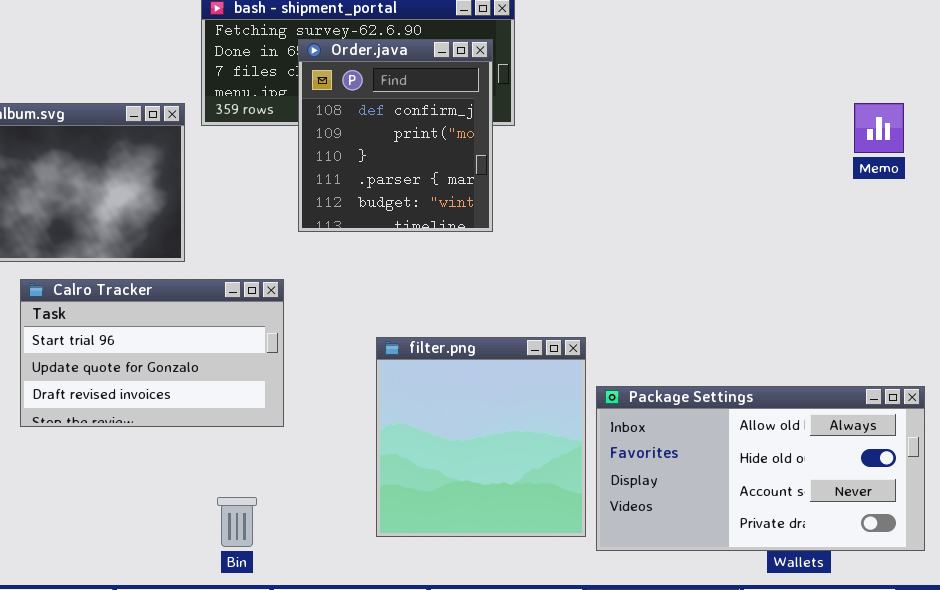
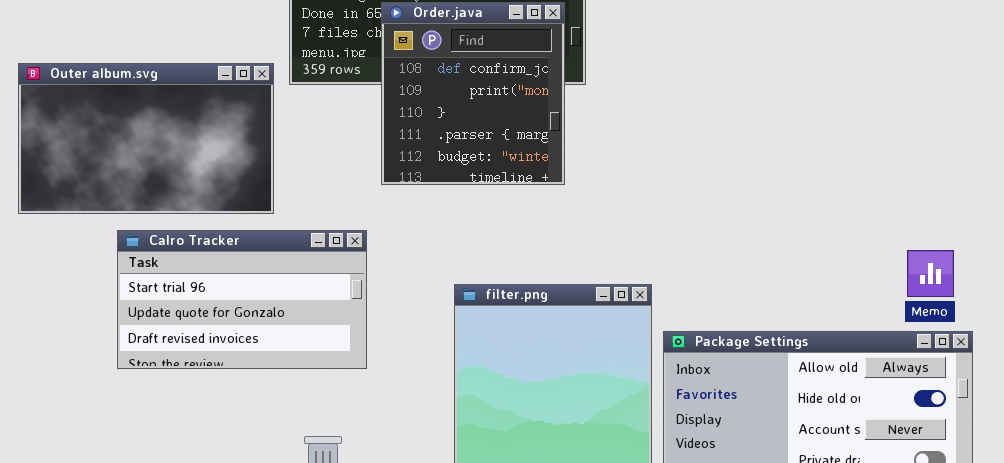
Memo: [854,103,904,153] -> [907,250,954,297], moved

